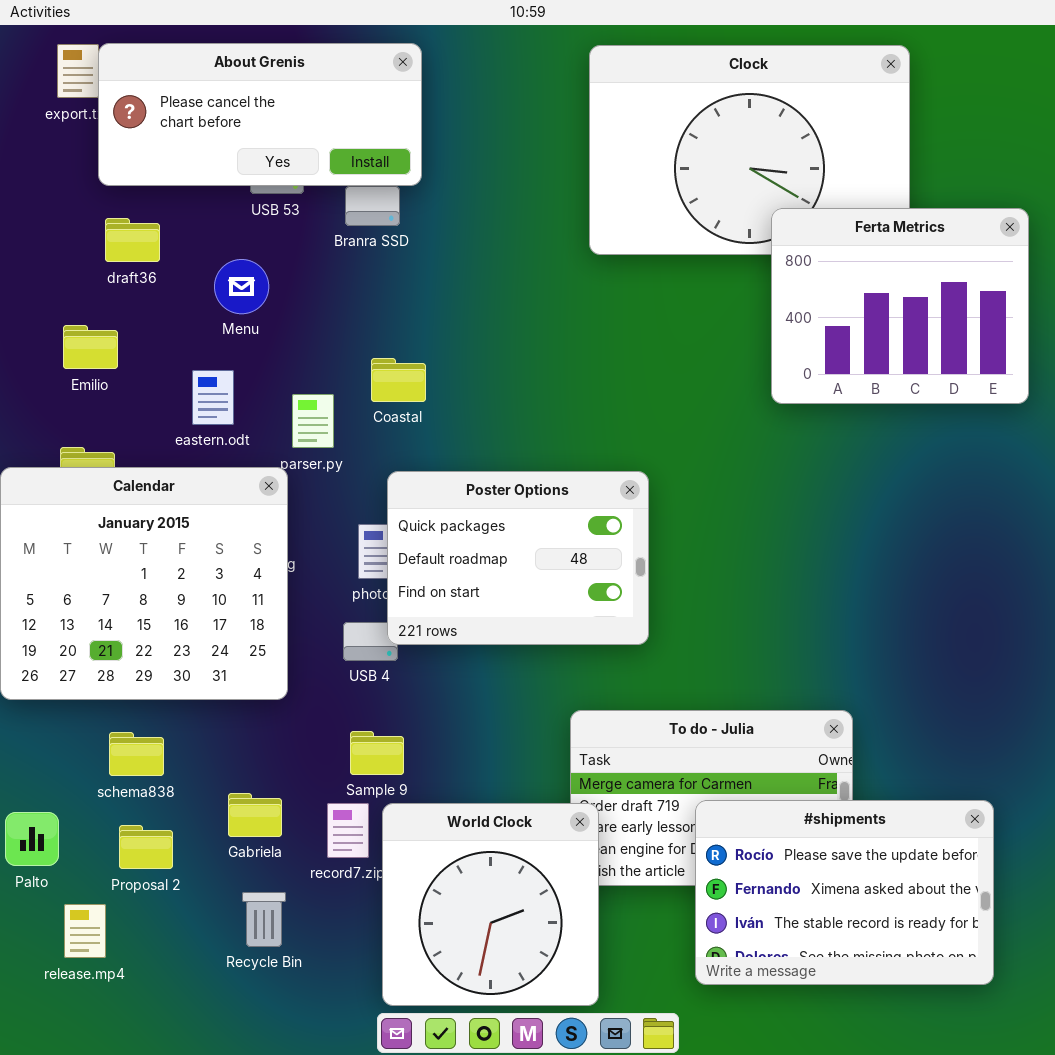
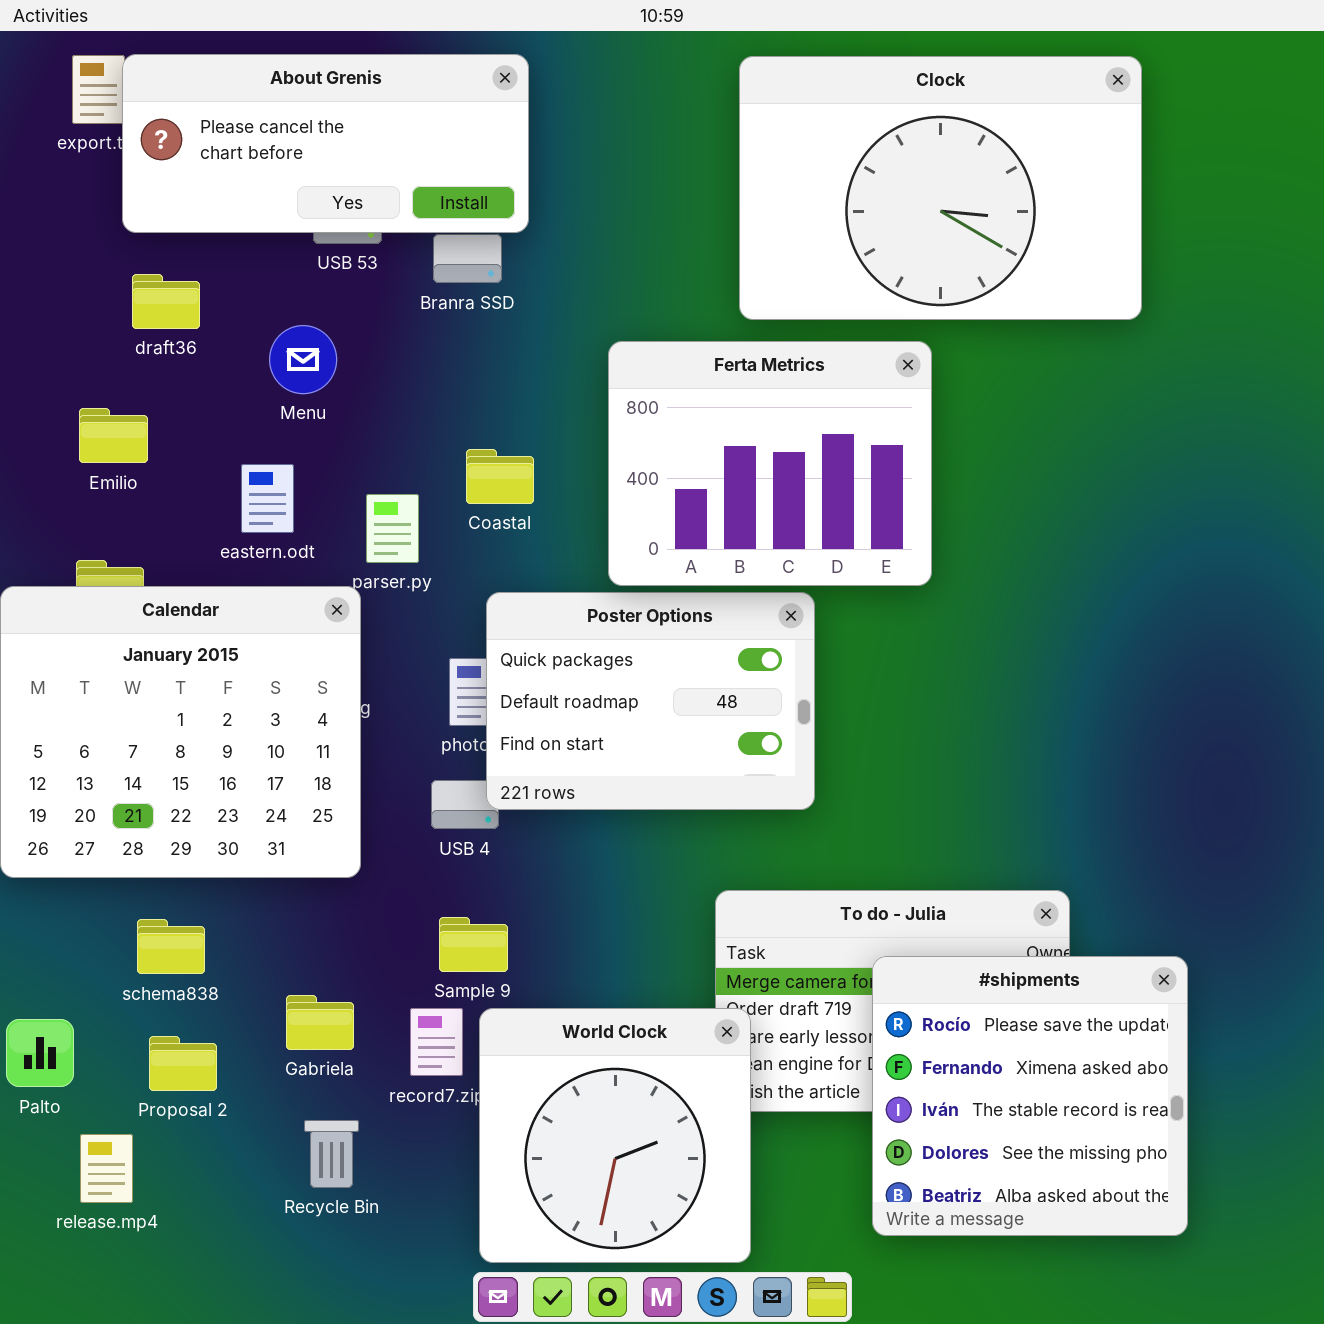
Ferta Metrics: [771,208,1029,404] -> [608,341,932,586], moved
#shipments: [695,800,994,985] -> [872,956,1188,1236], resized

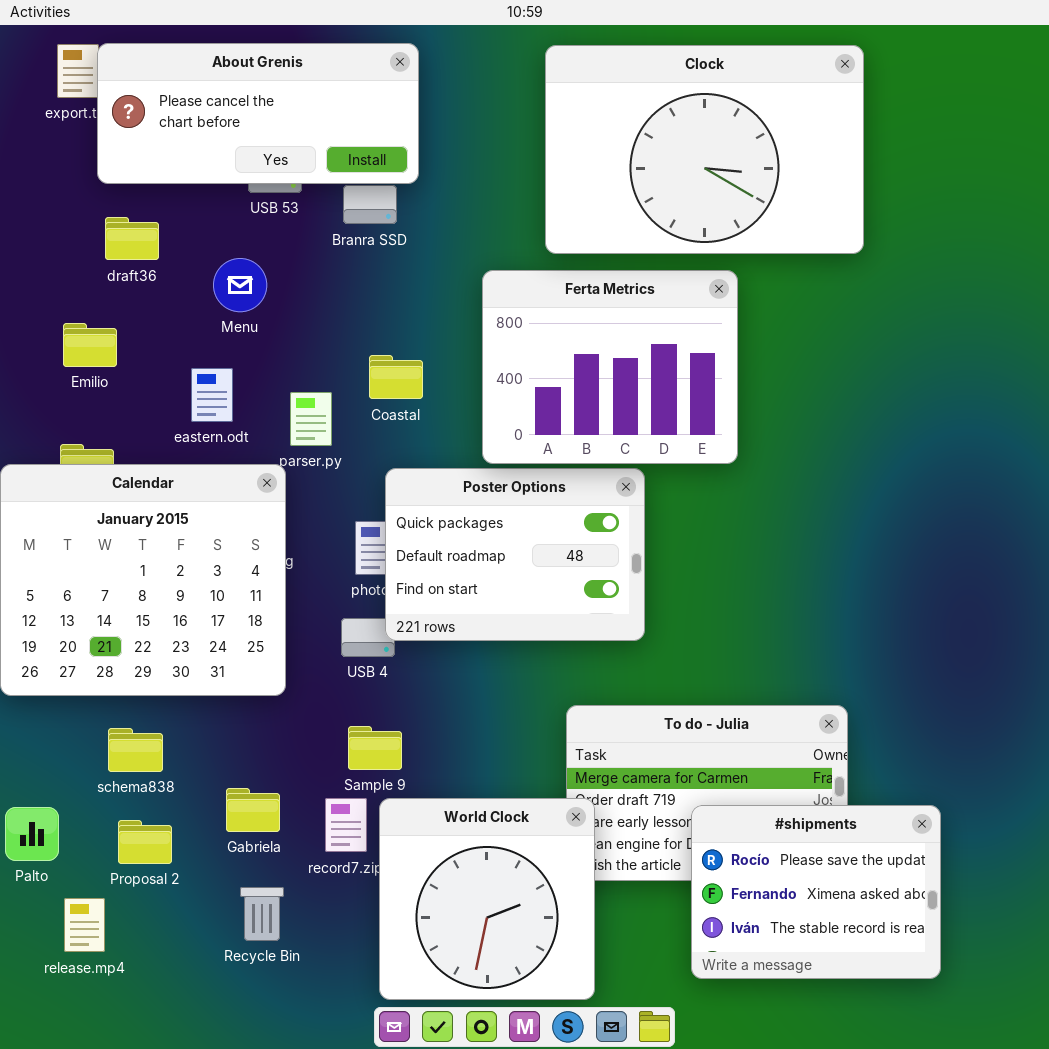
Clock: [739,56,1142,320] -> [545,45,864,254], moved
#shipments: [872,956,1188,1236] -> [691,805,941,979], resized

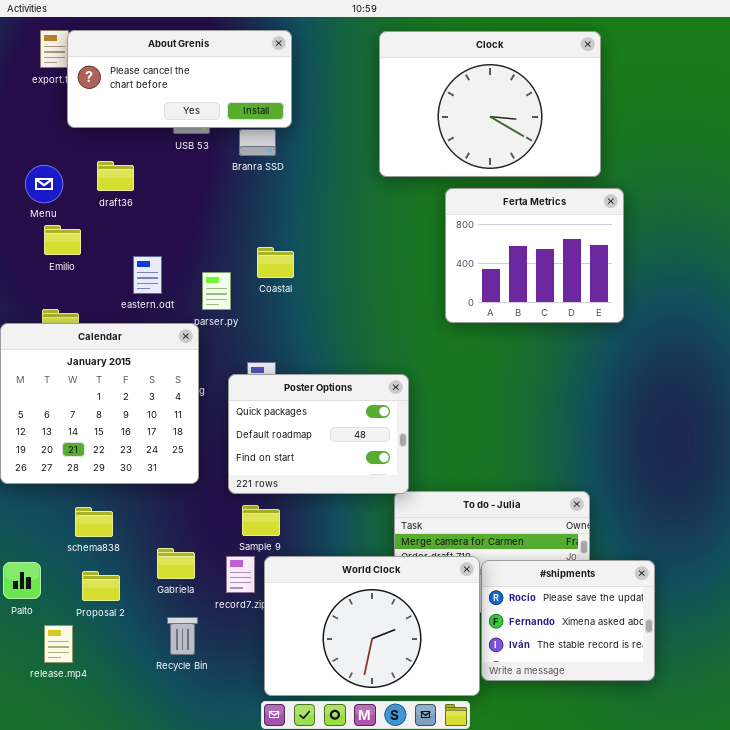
draft36: [105,217,159,260] -> [97,161,134,191], moved
Menu: [213,258,267,312] -> [25,165,63,203], moved
Ferta Metrics: [482,270,738,464] -> [445,188,624,323], moved
Poster Options: [385,468,645,641] -> [228,374,409,494], moved
World Clock: [379,798,595,1000] -> [264,556,480,696], resized

